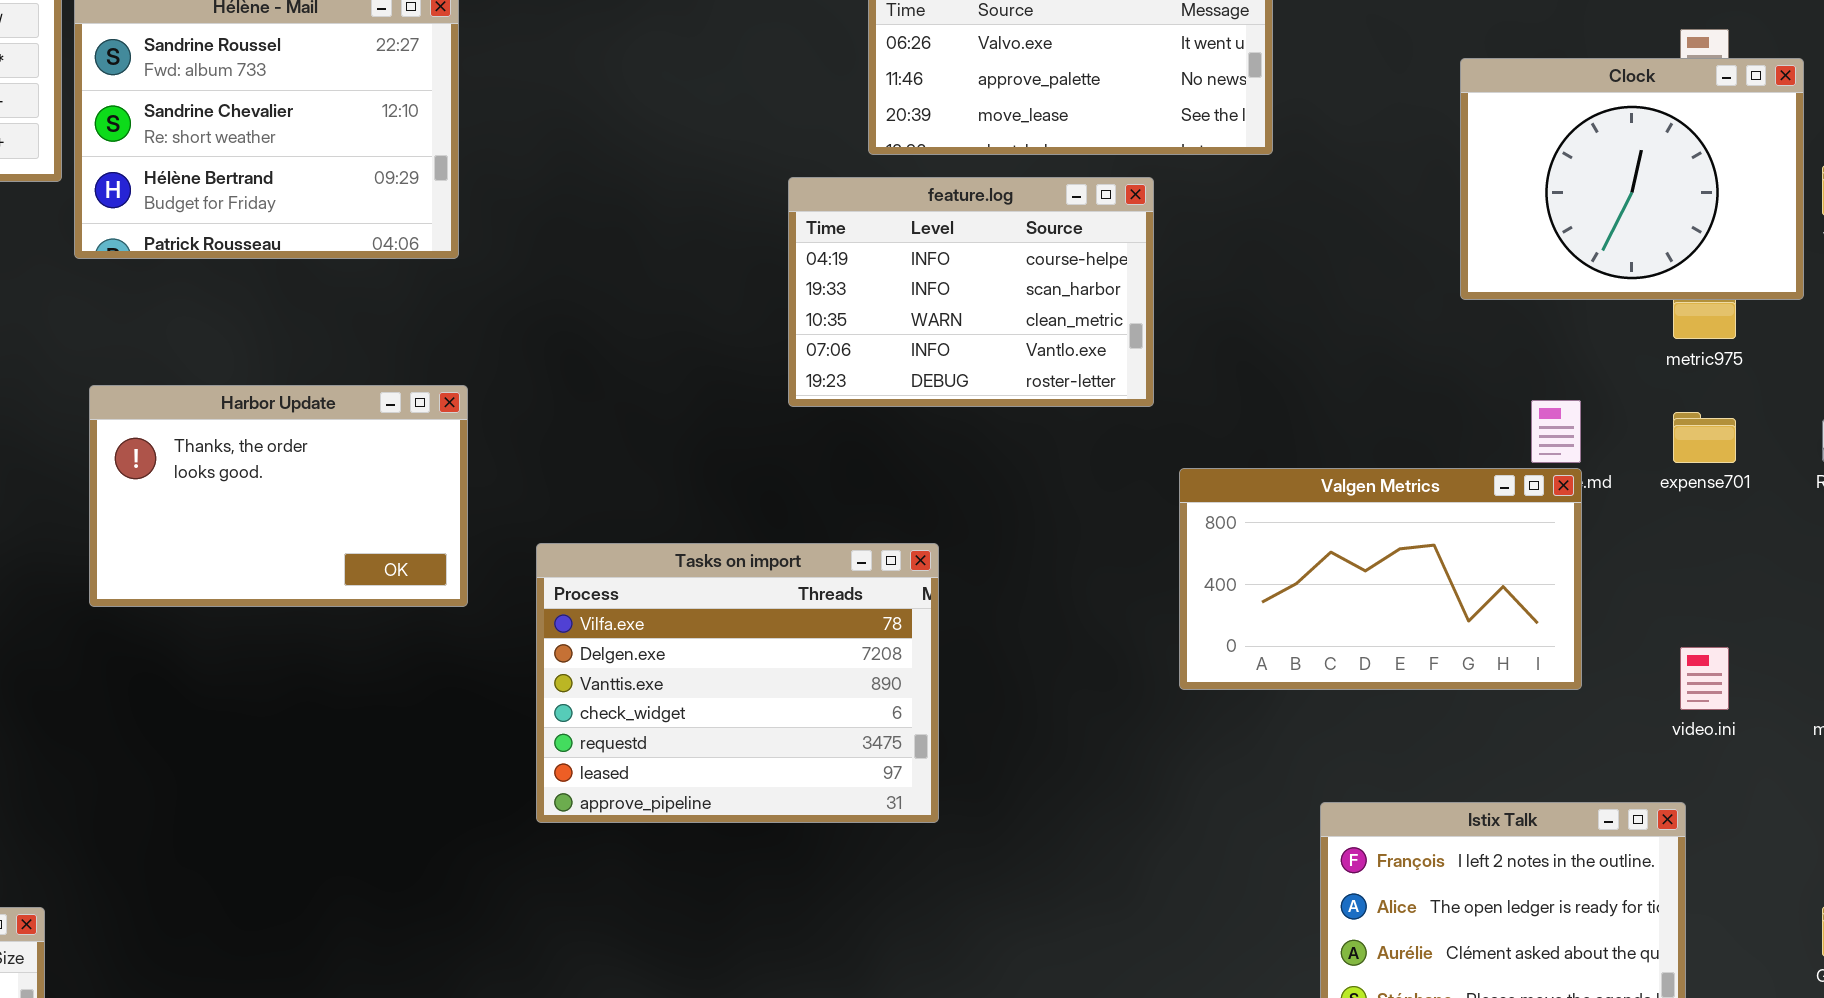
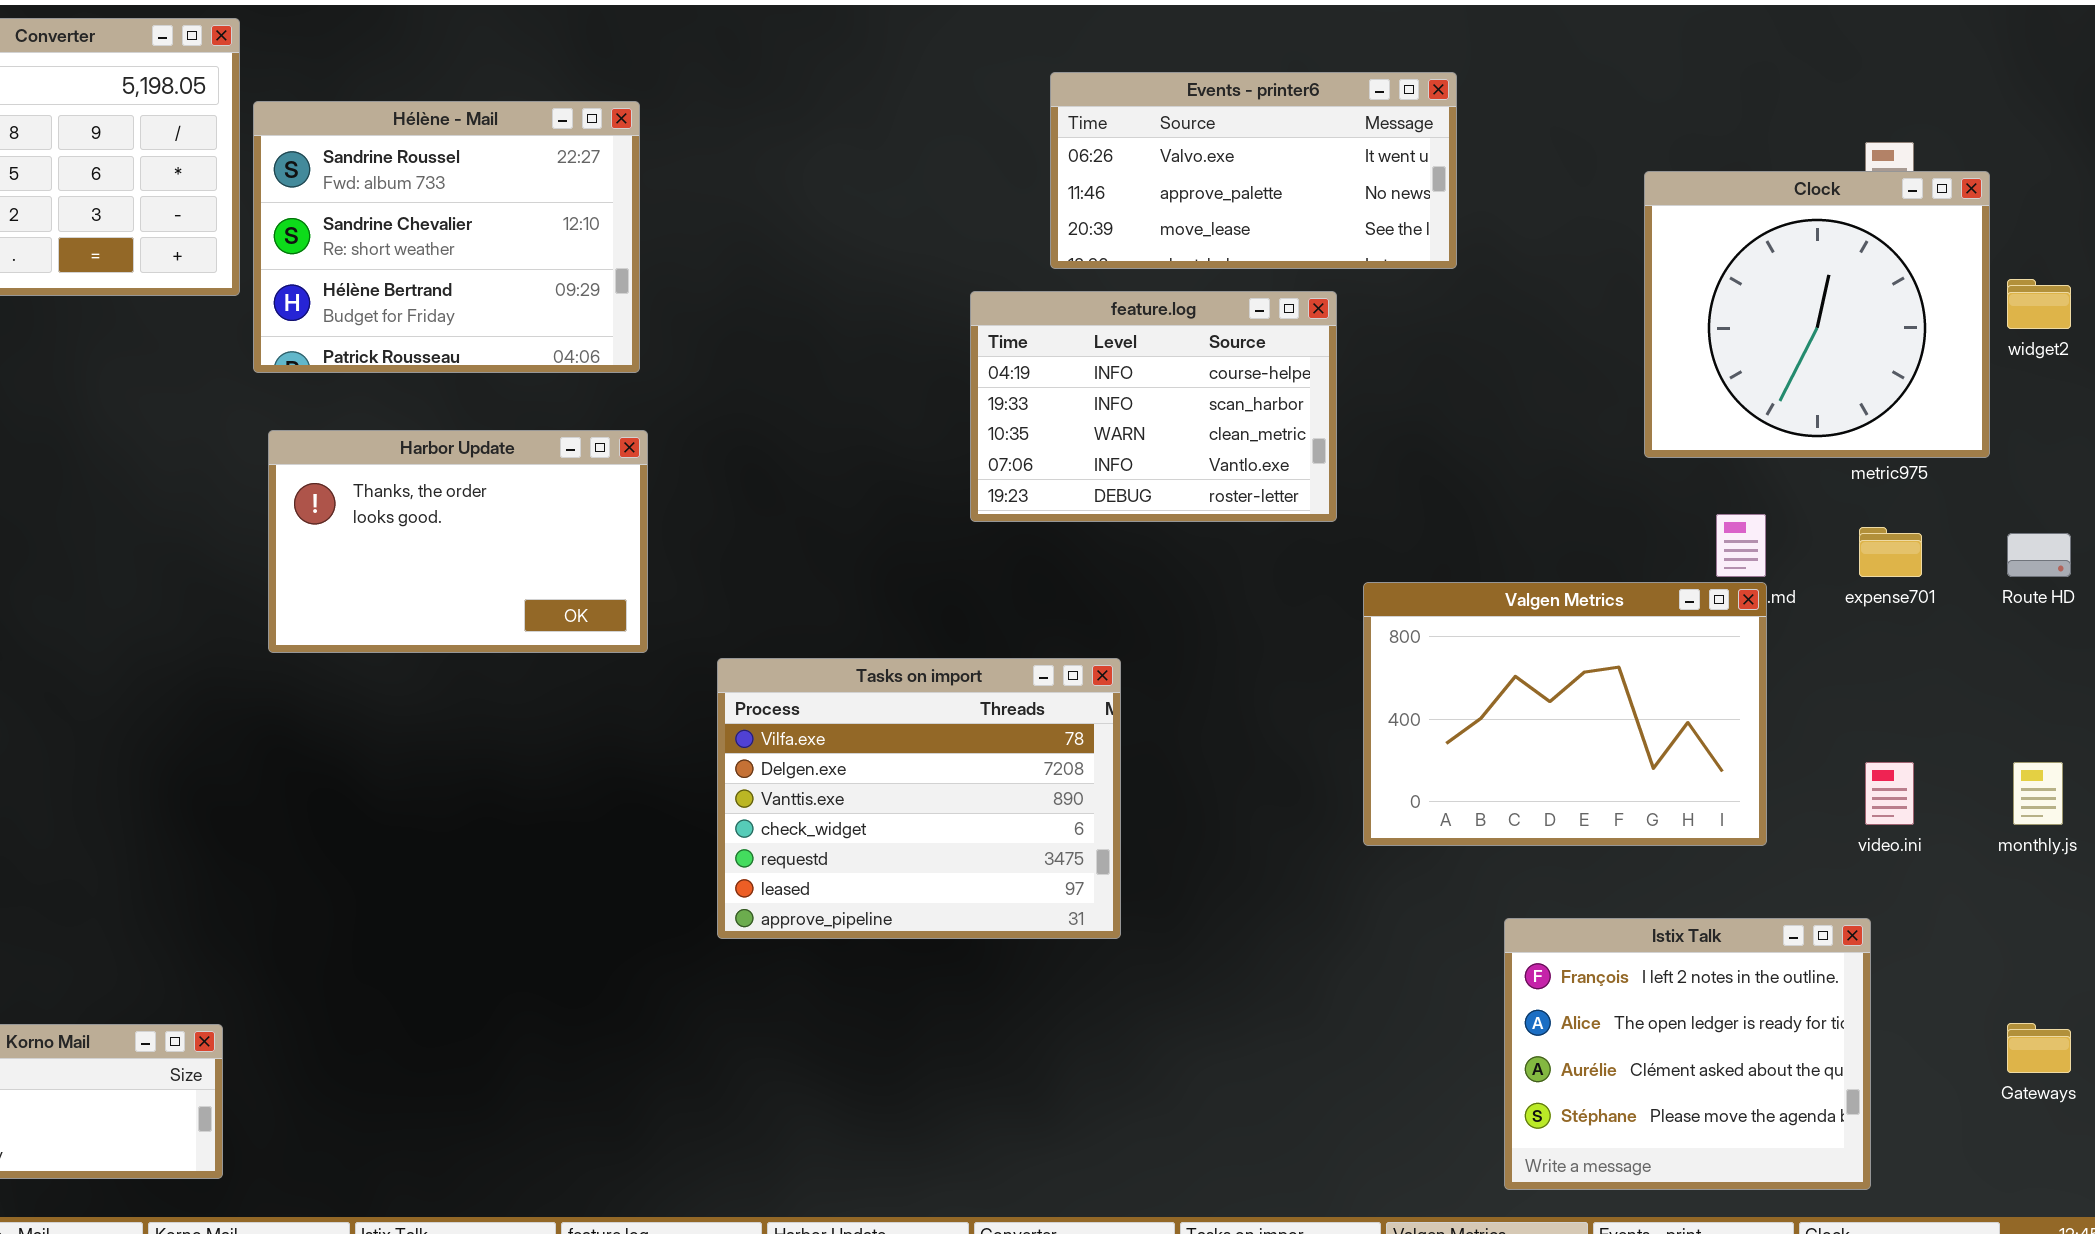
Clock: [1460,58,1804,300] -> [1644,171,1990,458], resized
Harbor Update: [89,385,468,607] -> [268,430,648,653], moved
Valgen Metrics: [1179,468,1582,690] -> [1363,582,1767,846], resized

